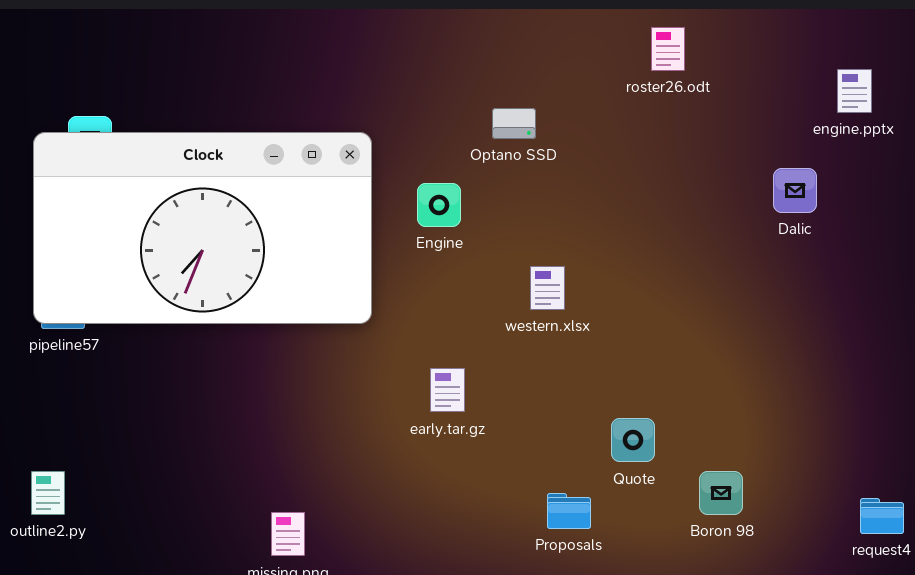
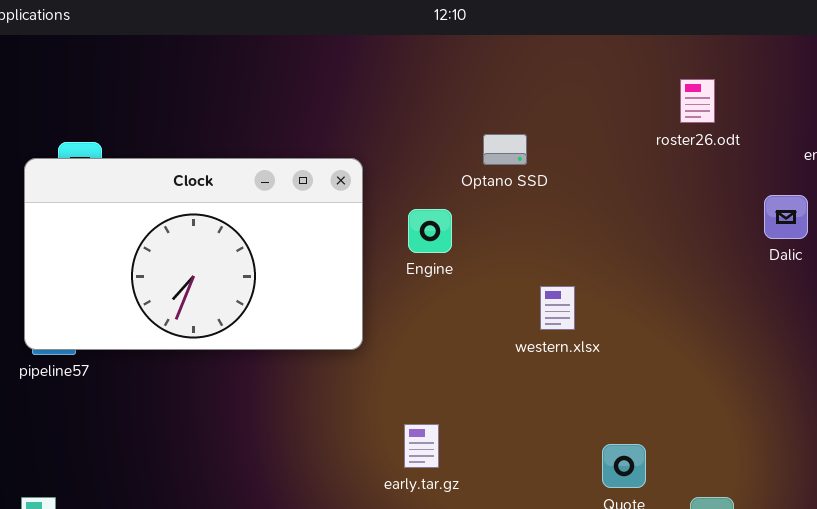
roster26.odt: [651,27,685,71] -> [680,79,715,123], moved
western.xlsx: [530,266,565,310] -> [540,286,575,330], moved
early.tar.gz: [430,368,465,412] -> [404,424,439,468], moved

